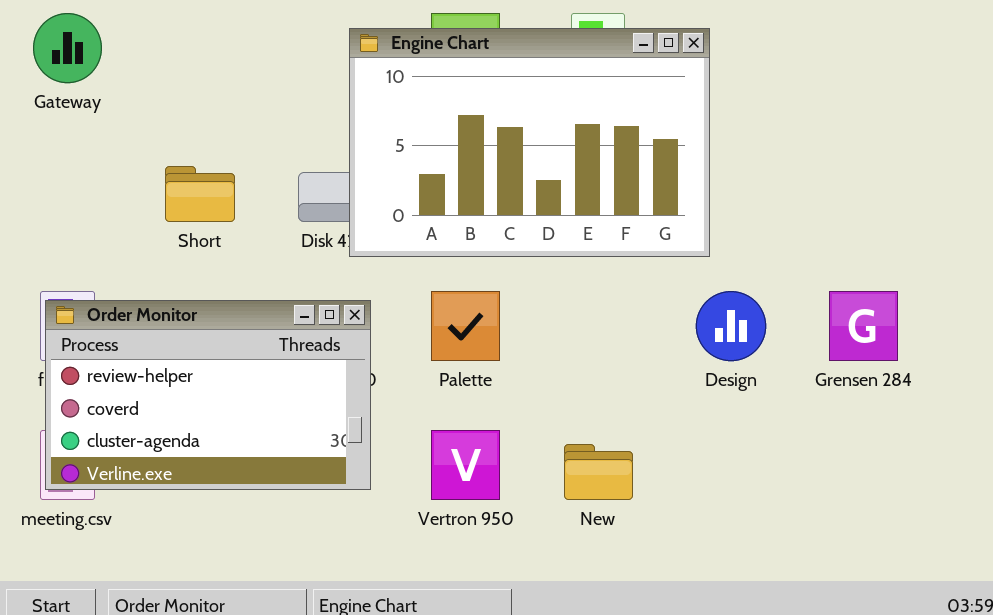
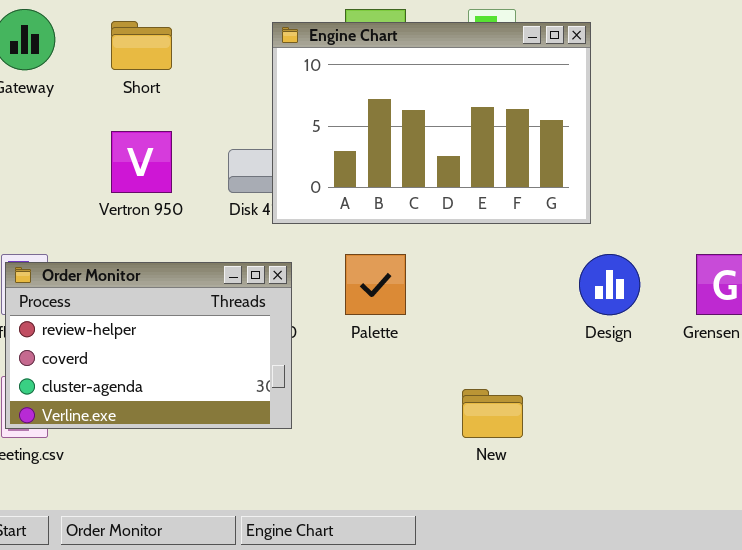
Short: [165,166,235,222] -> [111,21,172,70], moved
Vertron 950: [431,430,500,500] -> [111,131,172,193], moved

